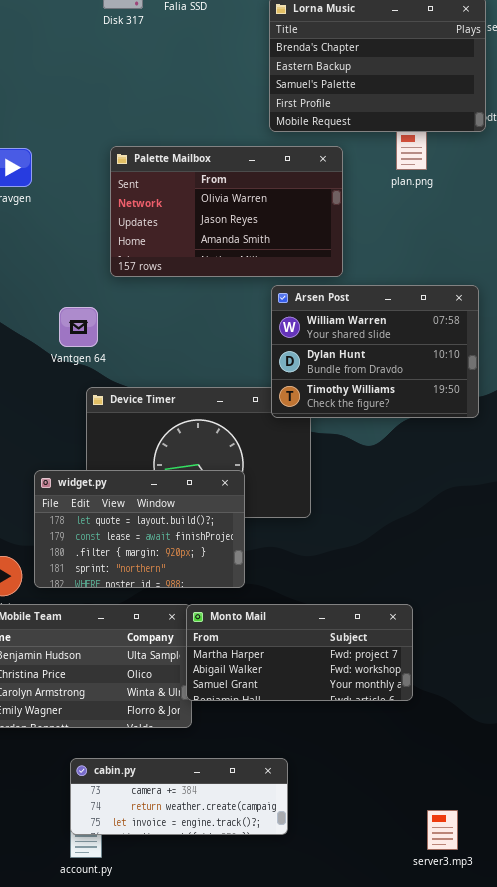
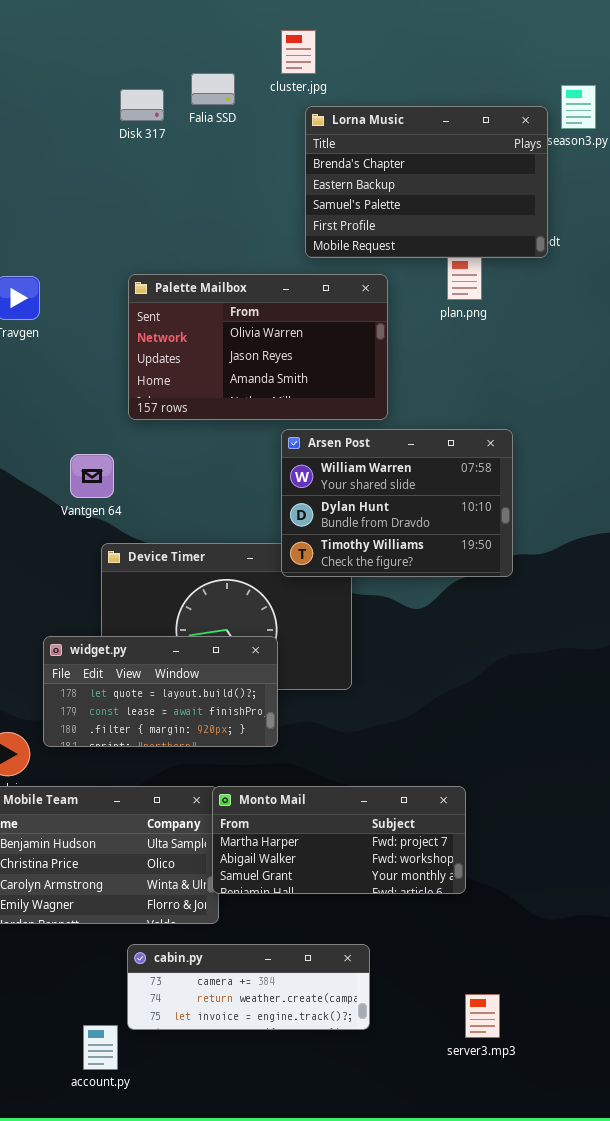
Arsen Post: [271,285,479,418] -> [281,429,513,577], moved
widget.py: [34,470,245,588] -> [43,636,278,747], resized
cabin.py: [70,758,288,835] -> [127,944,370,1030], moved
server3.mp3: [427,810,458,850] -> [465,994,500,1038], moved

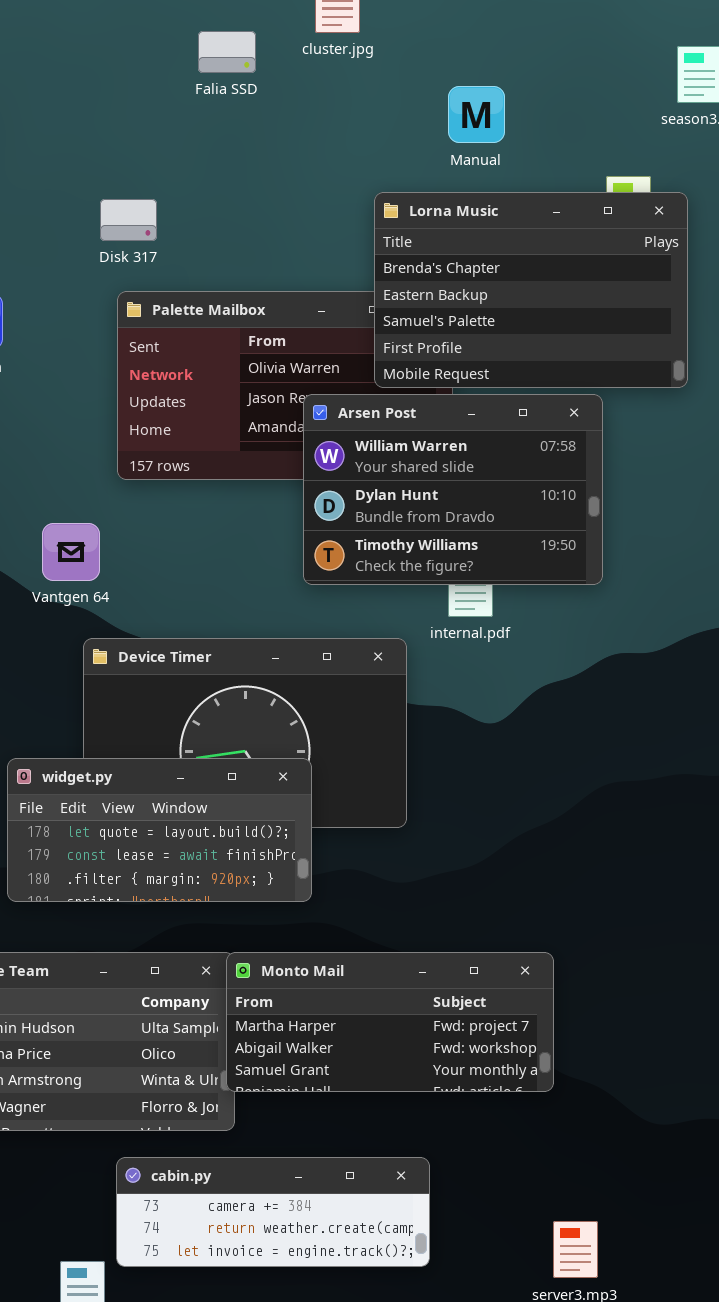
Disk 317: [120,89,164,121] -> [100,199,157,241], moved
Lorna Music: [305,106,548,258] -> [374,192,688,388], moved
Arsen Post: [281,429,513,577] -> [303,394,603,585], moved

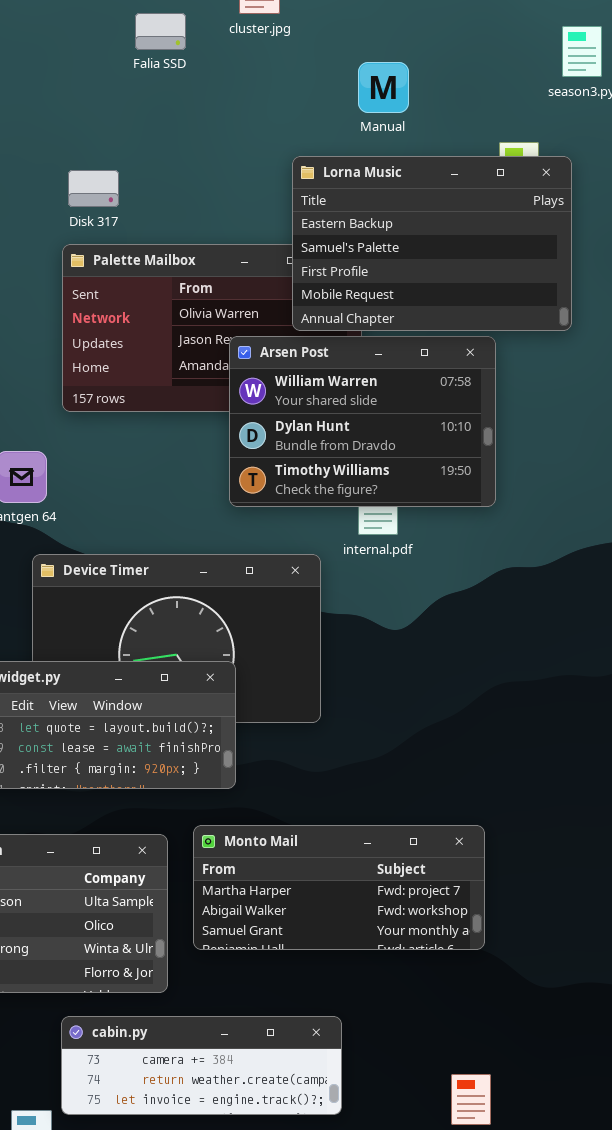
Lorna Music: [374,192,688,388] -> [292,156,572,331], scrolled down 1 row
Disk 317: [100,199,157,241] -> [68,170,119,207], moved
Monto Mail: [226,952,554,1092] -> [193,825,485,950], moved

